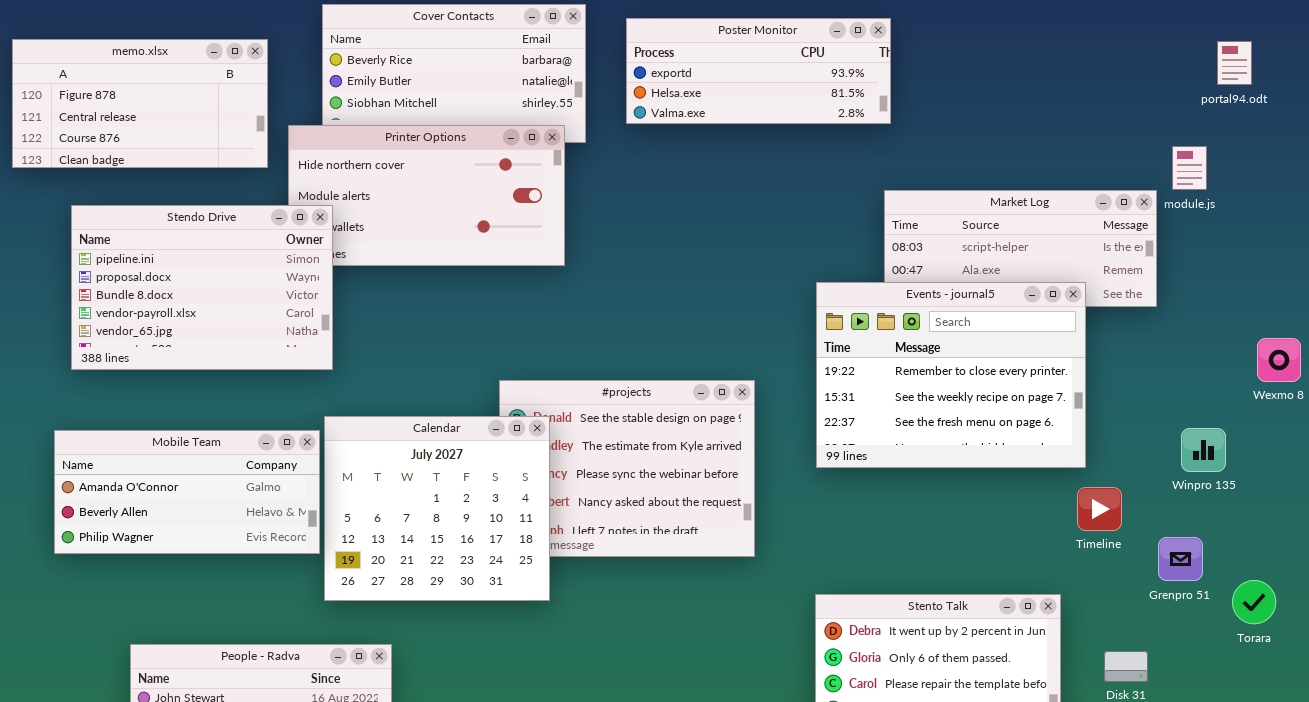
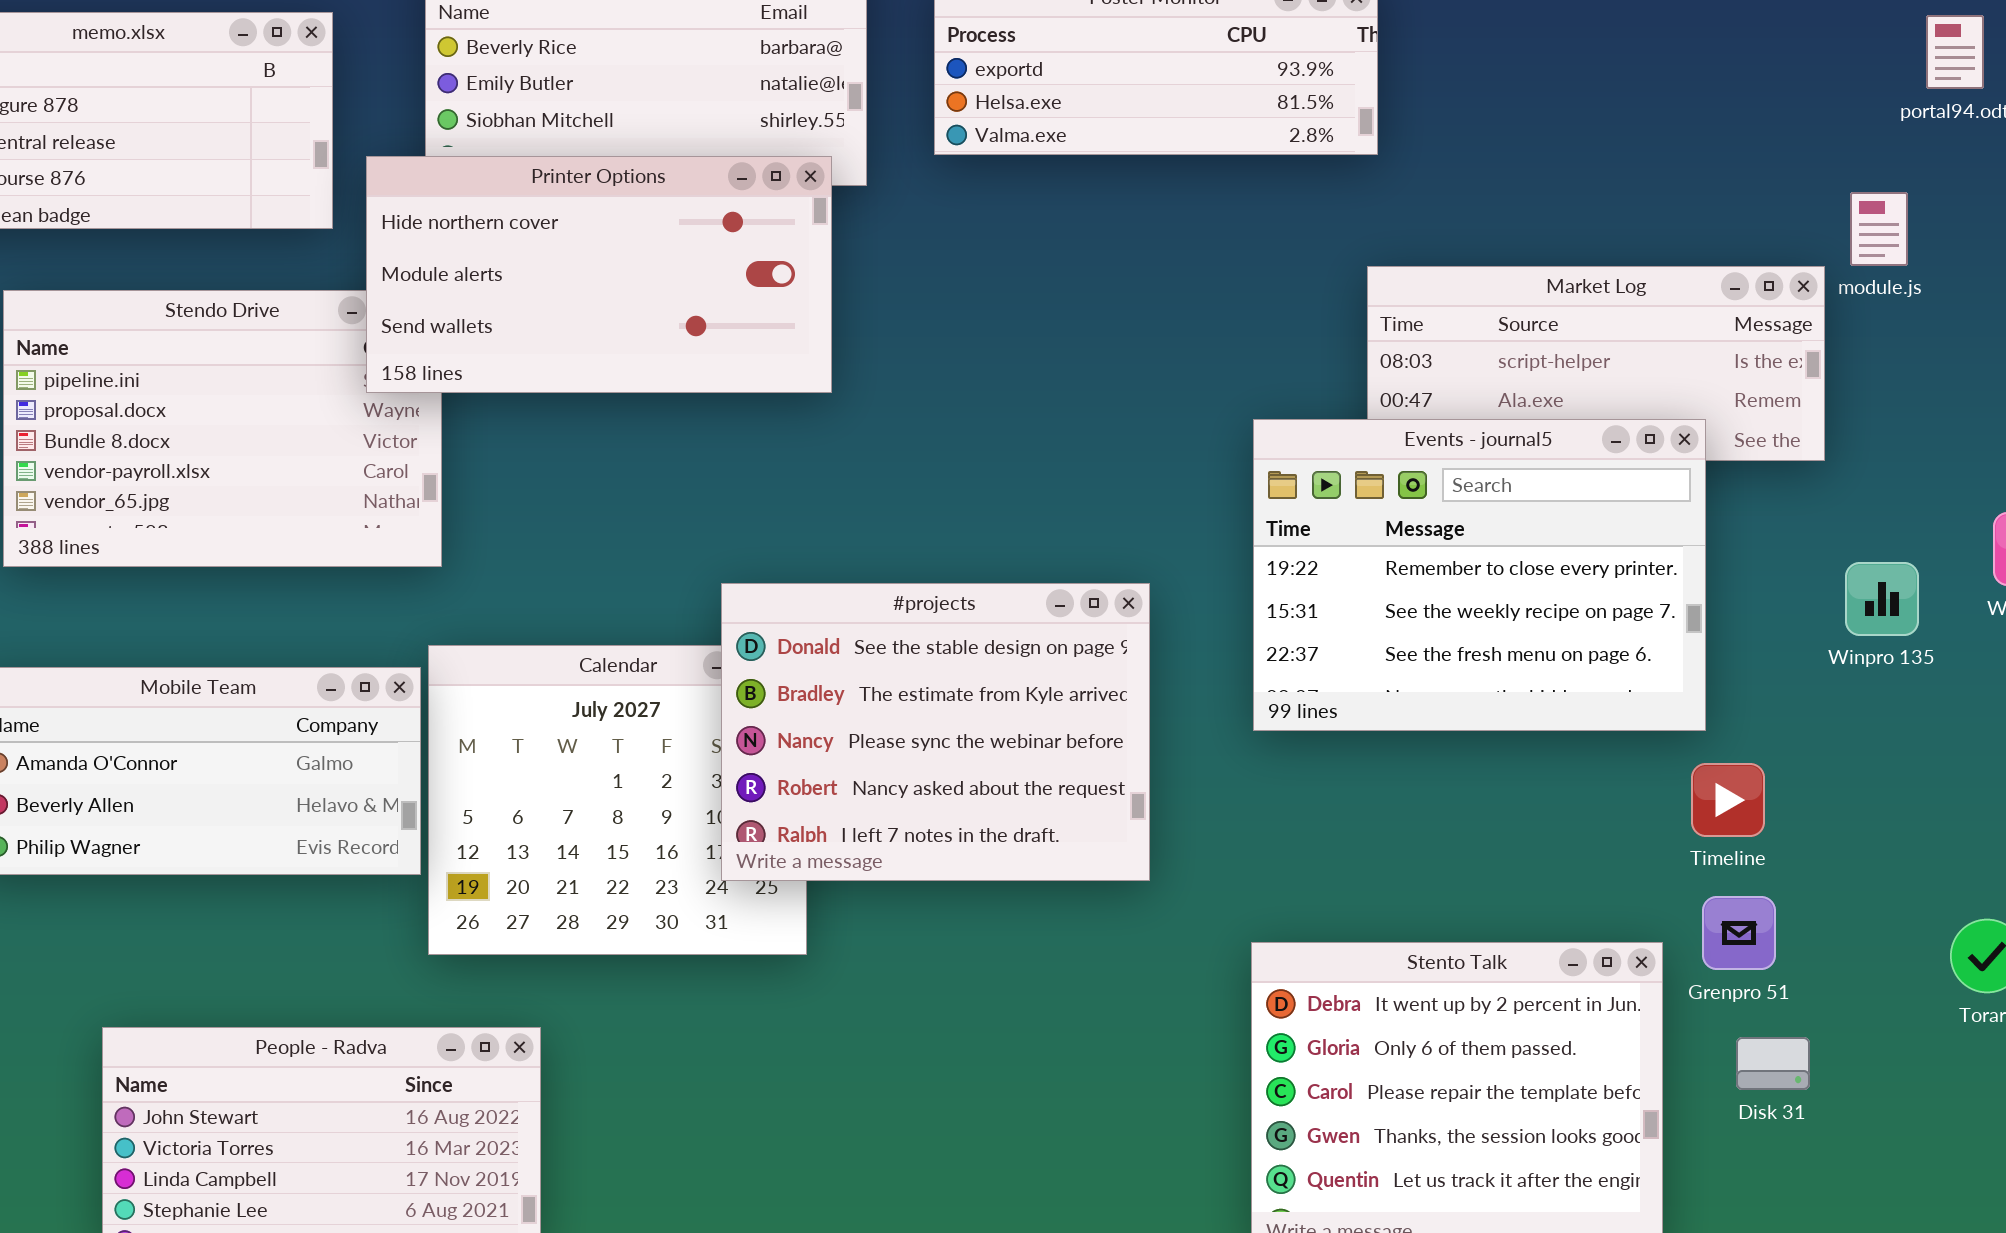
Printer Options: [288,125,565,266] -> [366,156,832,393], raised
#projects: [499,380,755,557] -> [721,583,1150,881], raised
Winpro 135: [1181,428,1226,472] -> [1845,562,1919,636], moved
Grenpro 51: [1158,537,1203,581] -> [1702,896,1776,970], moved

